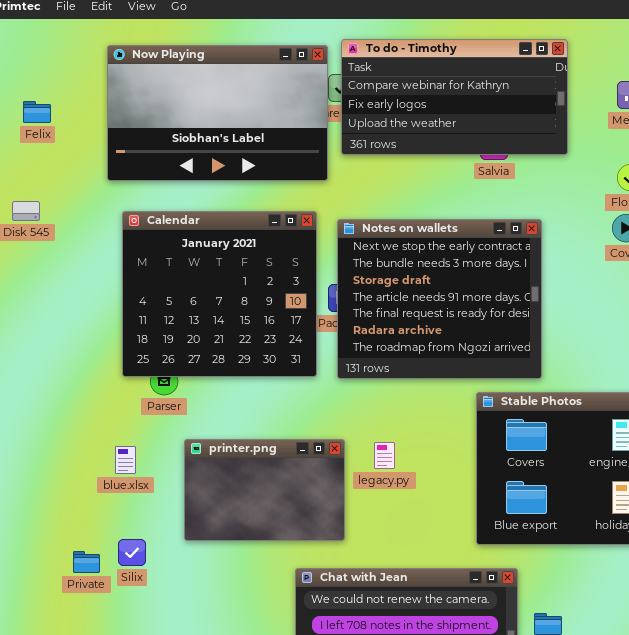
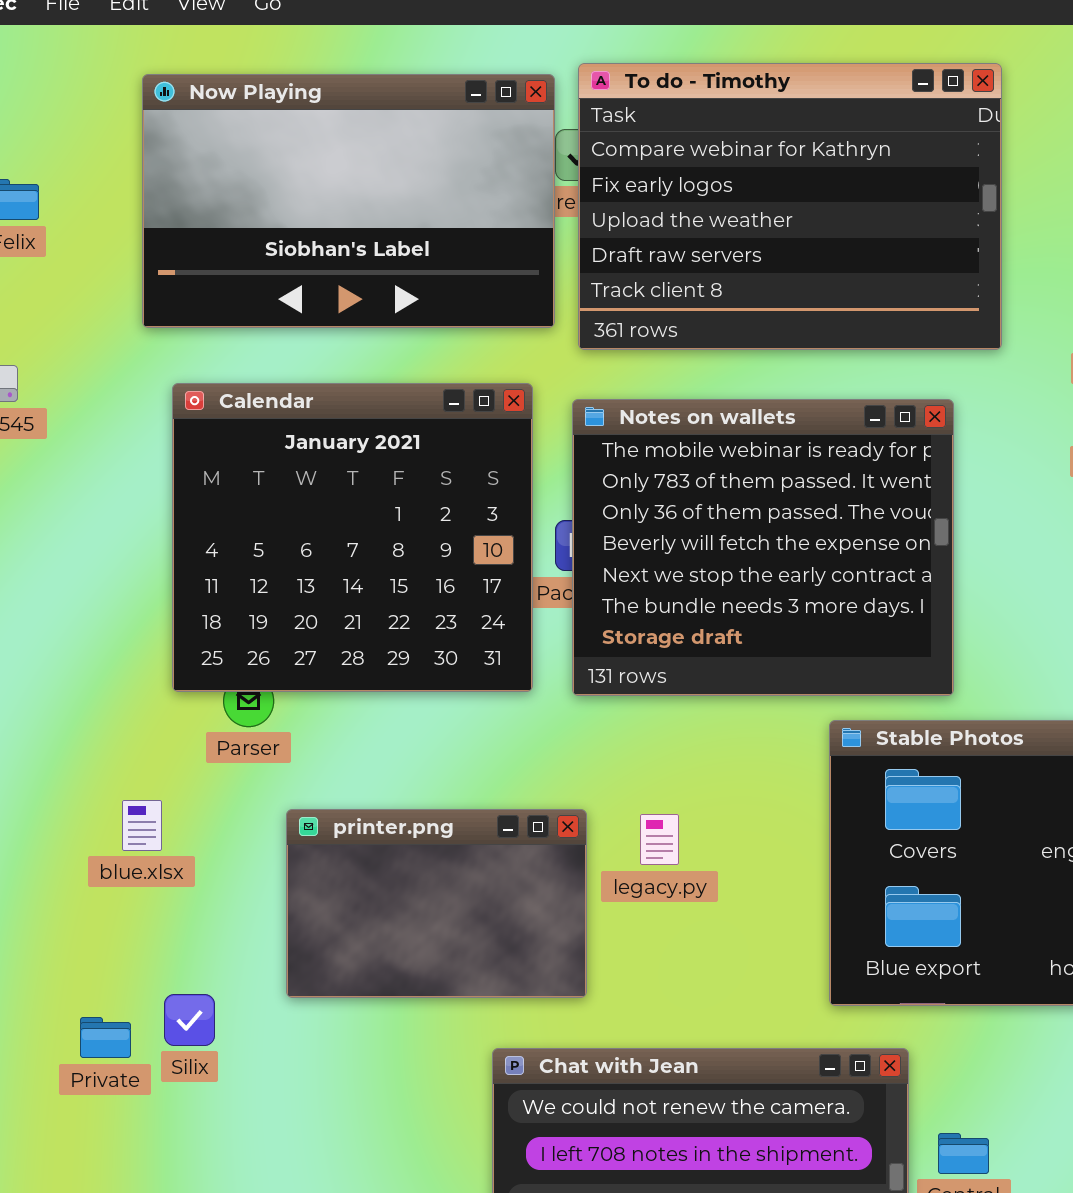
To do - Timothy: [341,39,568,155] -> [578,63,1002,350], resized
Notes on wallets: [337,219,542,379] -> [572,399,954,696], scrolled up 4 rows
blue.xlsx: [115,446,136,474] -> [122,800,162,851], moved

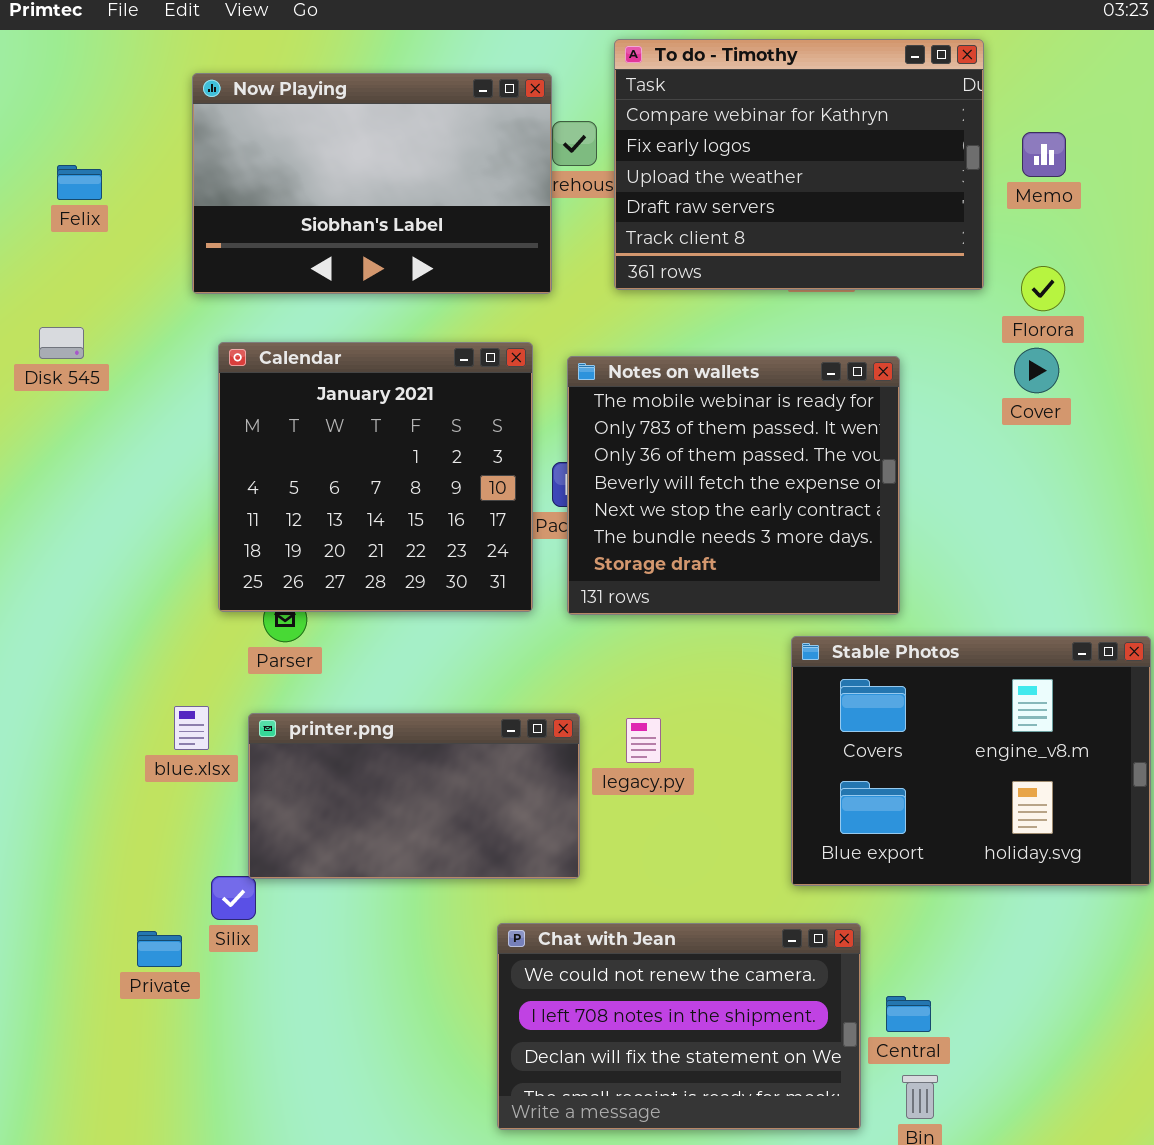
To do - Timothy: [578,63,1002,350] -> [614,39,984,290], moved
printer.png: [286,809,587,998] -> [248,713,580,879], resized
Private: [80,1017,131,1058] -> [137,931,182,967], moved

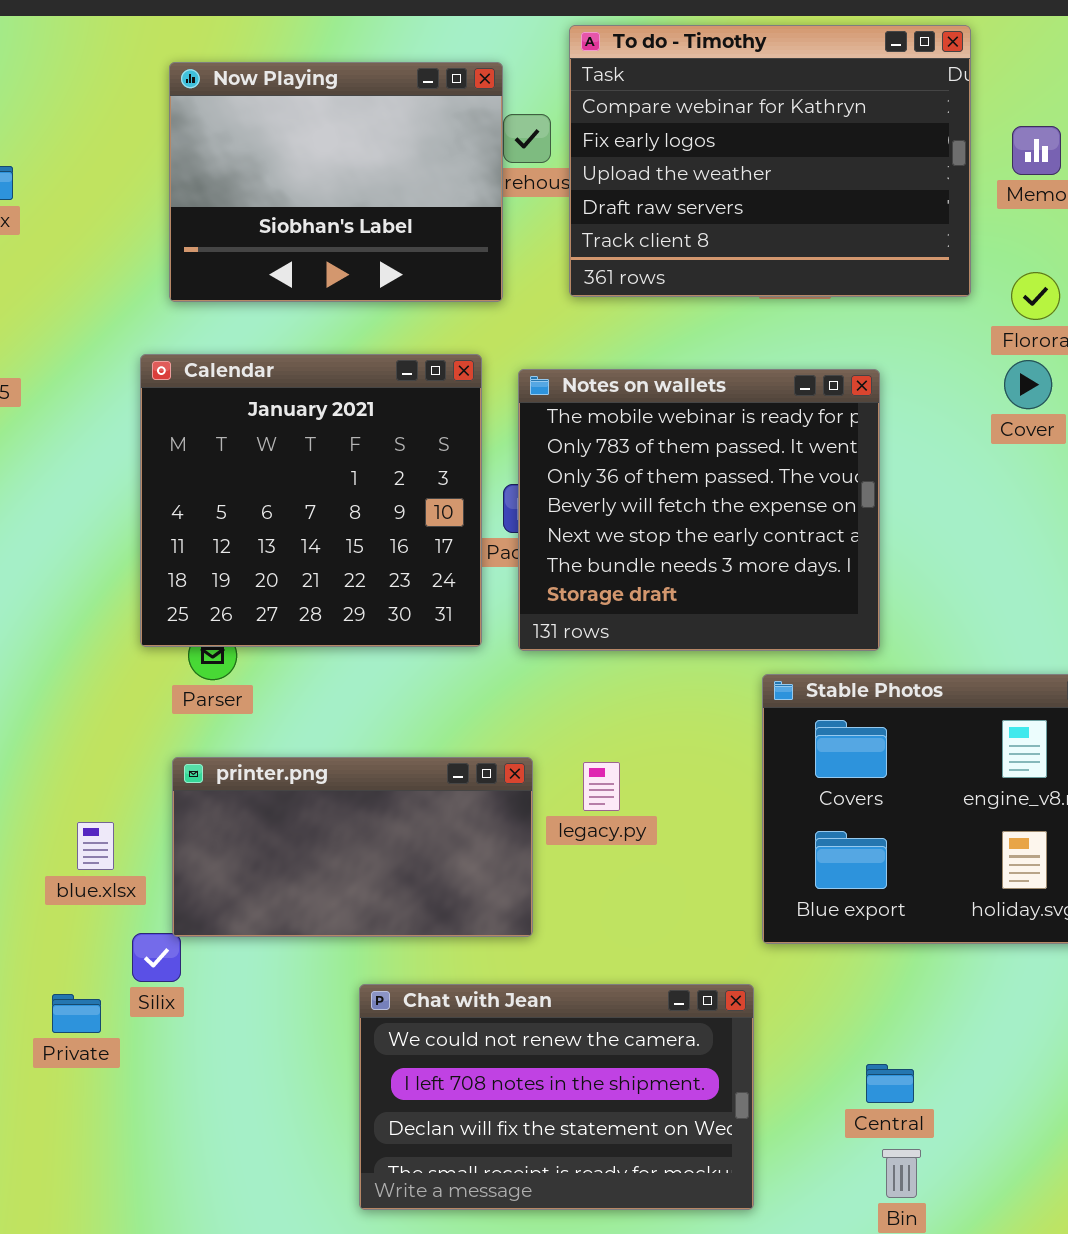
Now Playing: [192,73,552,294] -> [169,62,503,302], resized
blue.xlsx: [174,706,209,750] -> [77,822,114,870], moved
Chat with Jean: [497,923,861,1130] -> [359,984,754,1210], moved

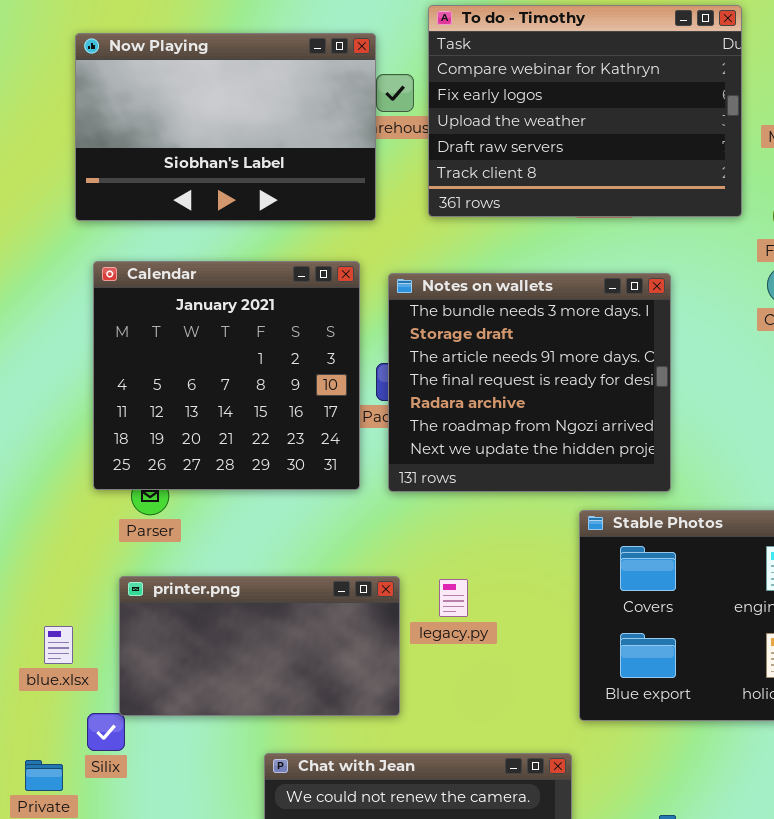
Now Playing: [169,62,503,302] -> [75,33,376,221], resized
Notes on wallets: [518,369,880,651] -> [388,273,671,492], scrolled down 5 rows

